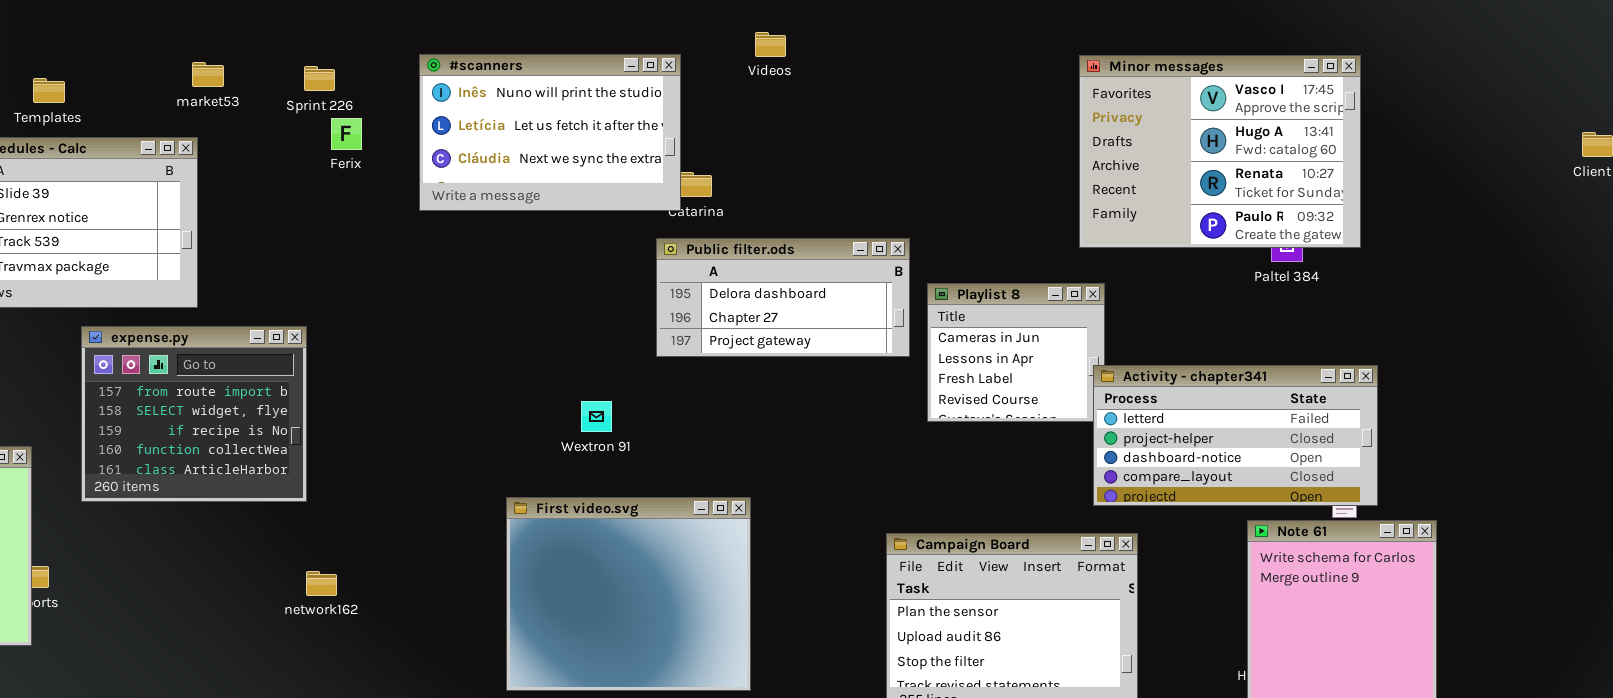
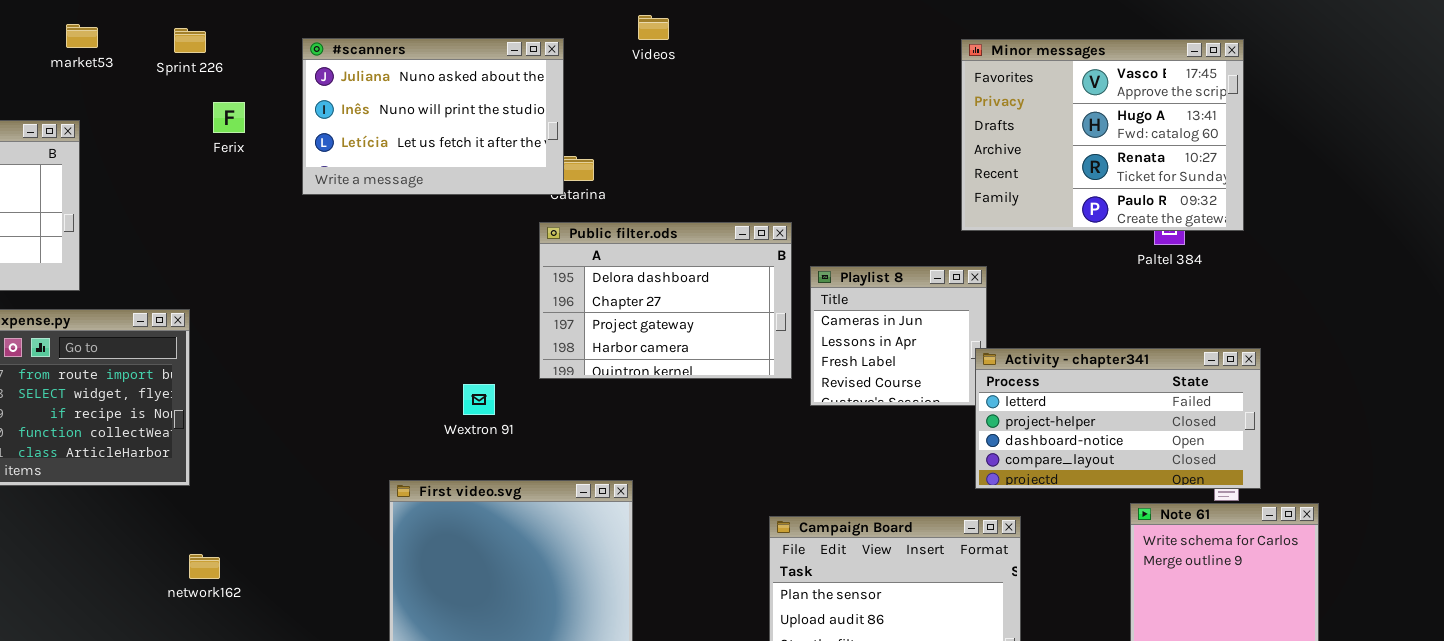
#scanners: [419,54,681,211] -> [302,38,564,195], scrolled up 1 row
market53: [192,62,224,87] -> [66,24,98,48], moved
Sprint 226: [304,66,335,91] -> [174,28,206,53], moved
Public filter.ods: [656,238,910,357] -> [539,222,792,379], resized

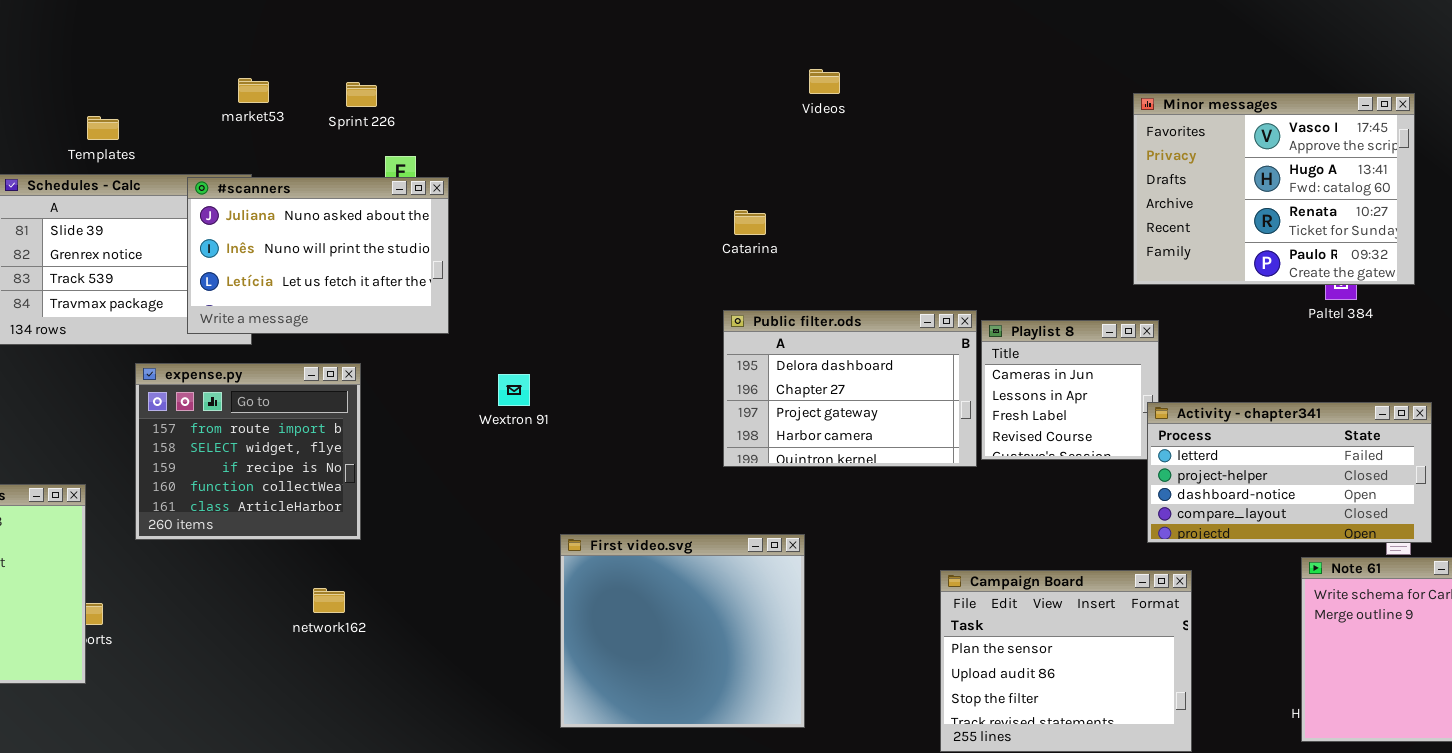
#scanners: [302,38,564,195] -> [187,177,449,334], moved
Public filter.ods: [539,222,792,379] -> [723,310,977,467], moved
Wextron 91: [463,384,495,415] -> [498,374,530,406], moved
network162: [189,554,220,579] -> [313,588,345,613], moved

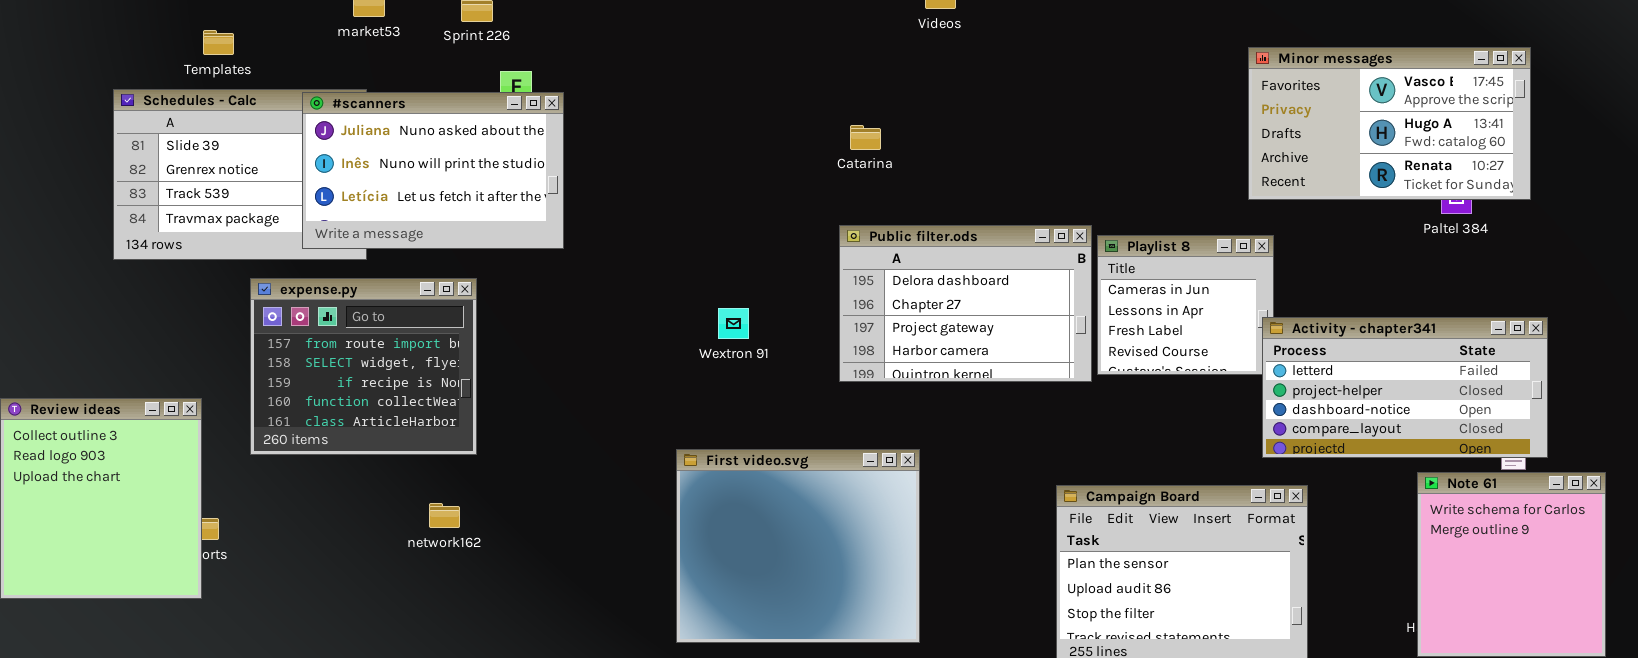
Minor messages: [1133,93,1415,285] -> [1248,47,1531,200], resized
Wextron 91: [498,374,530,406] -> [718,308,749,339], moved

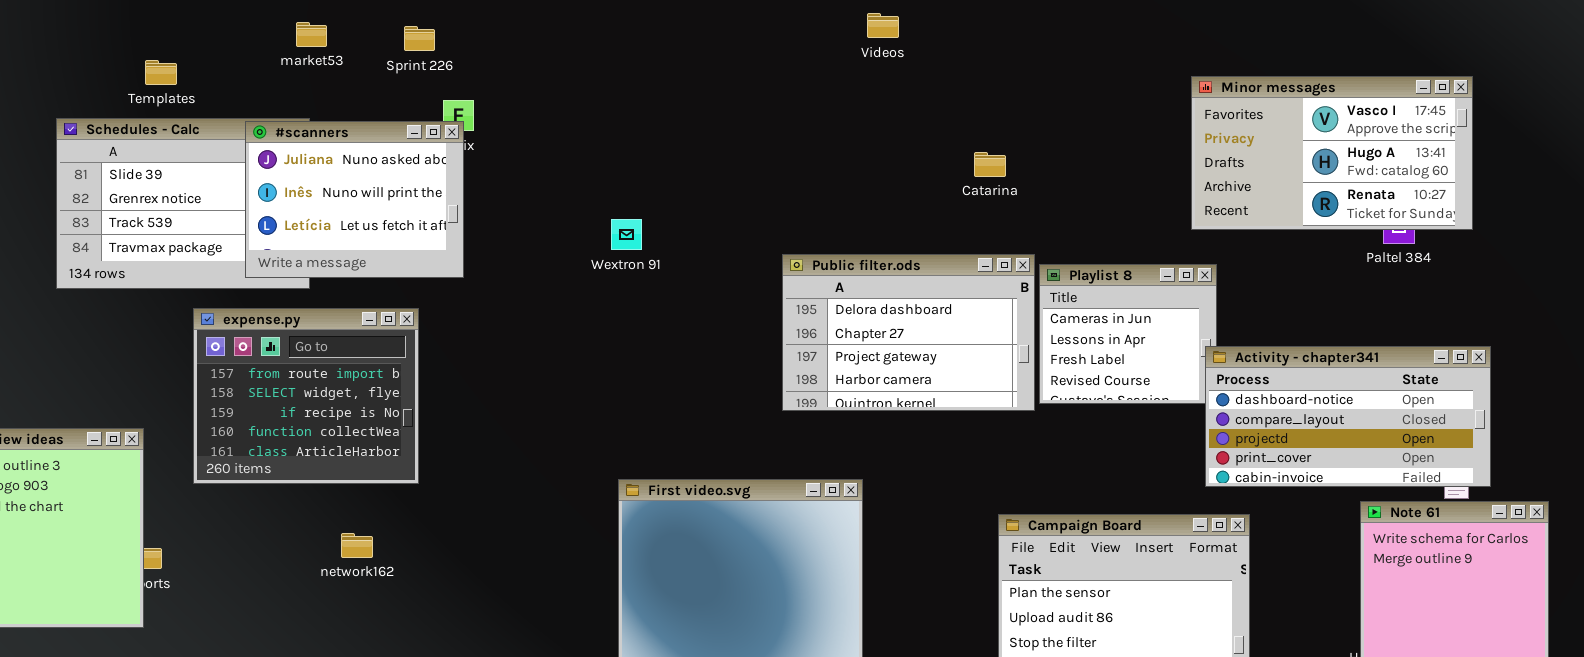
#scanners: [302,92,564,249] -> [245,121,464,278], resized
Catarina: [850,125,881,150] -> [974,152,1006,177], moved
Wextron 91: [718,308,749,339] -> [611,219,642,250], moved
Activity - chapter341: [1262,317,1548,458] -> [1205,346,1491,487], scrolled down 2 rows
network162: [429,503,460,528] -> [341,533,373,558], moved

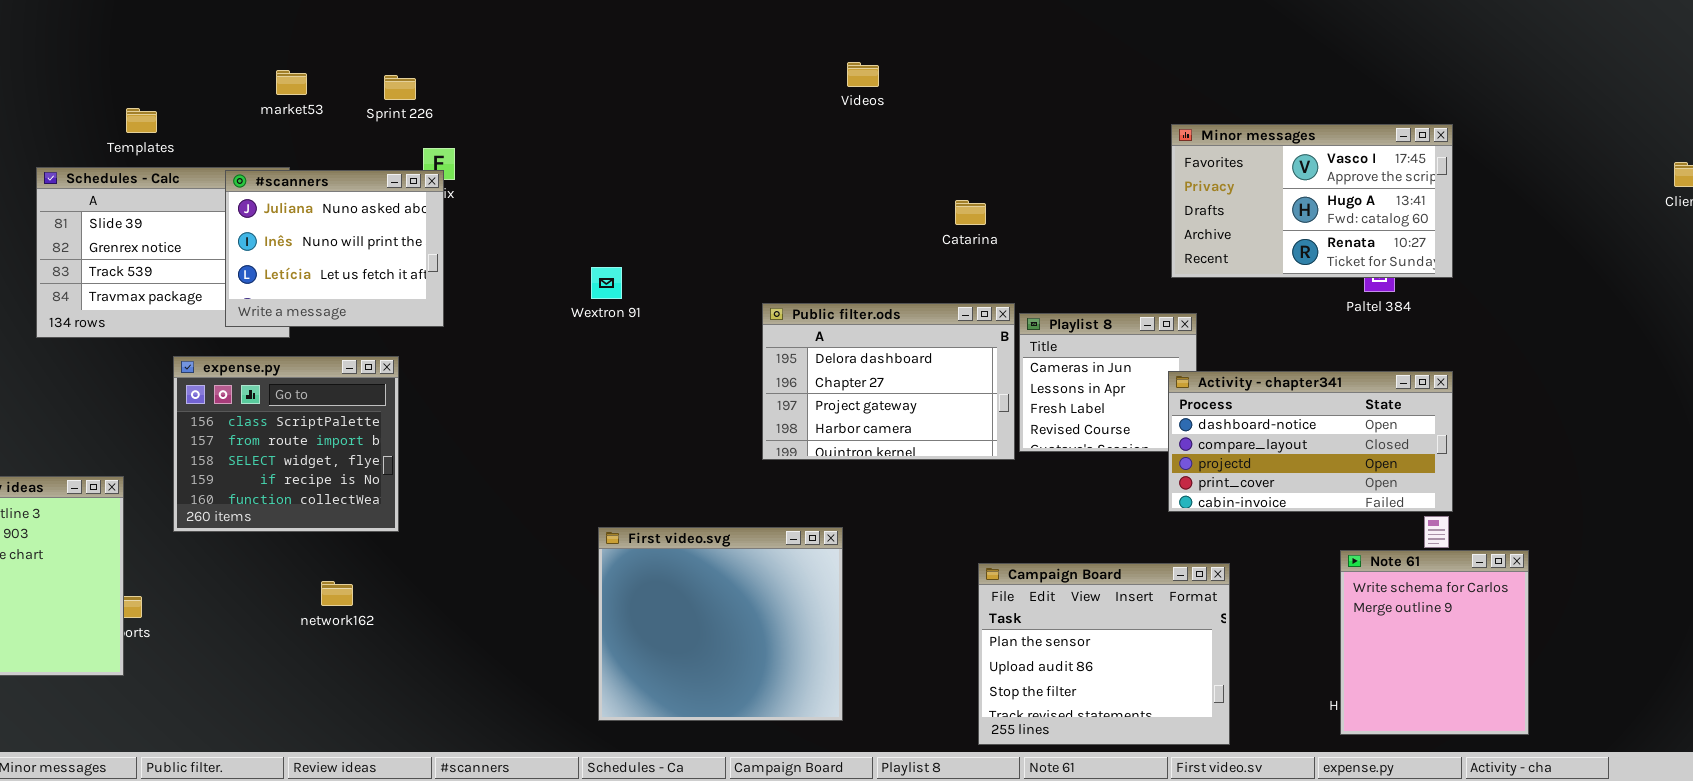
expense.py: [193,308,419,484] -> [173,356,399,532], scrolled up 1 row
Activity - chapter341: [1205,346,1491,487] -> [1168,371,1453,512], moved

